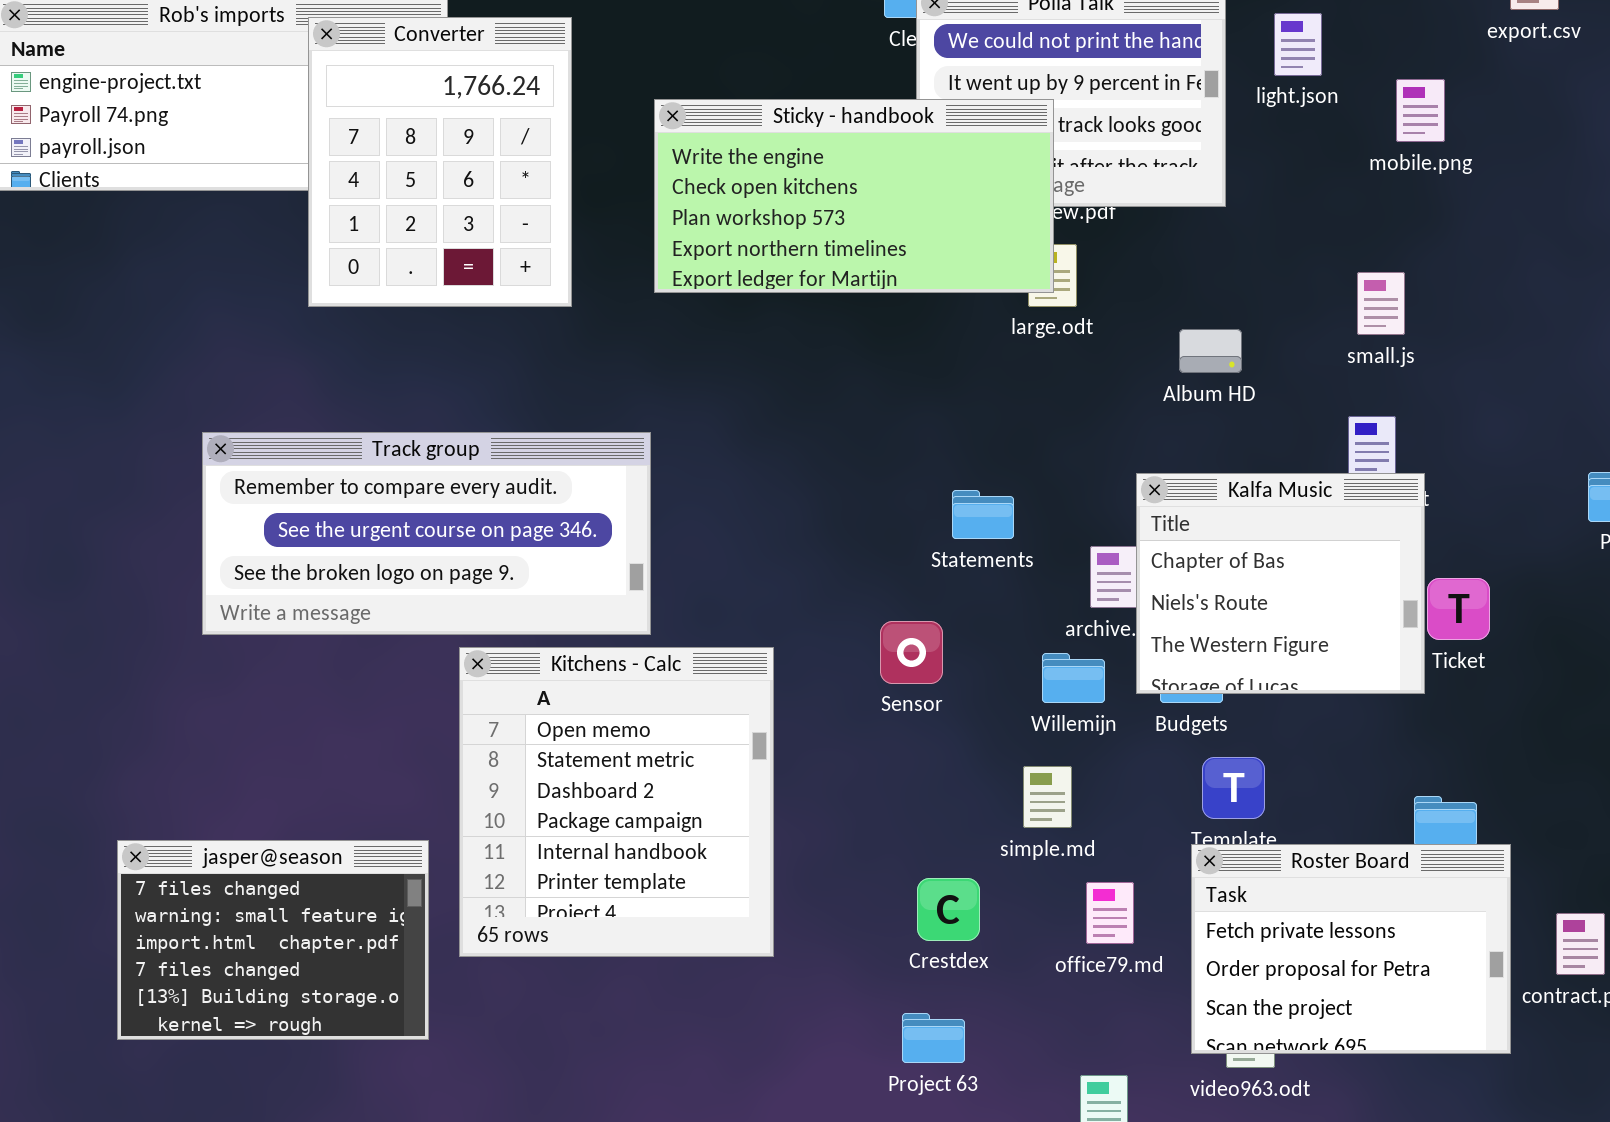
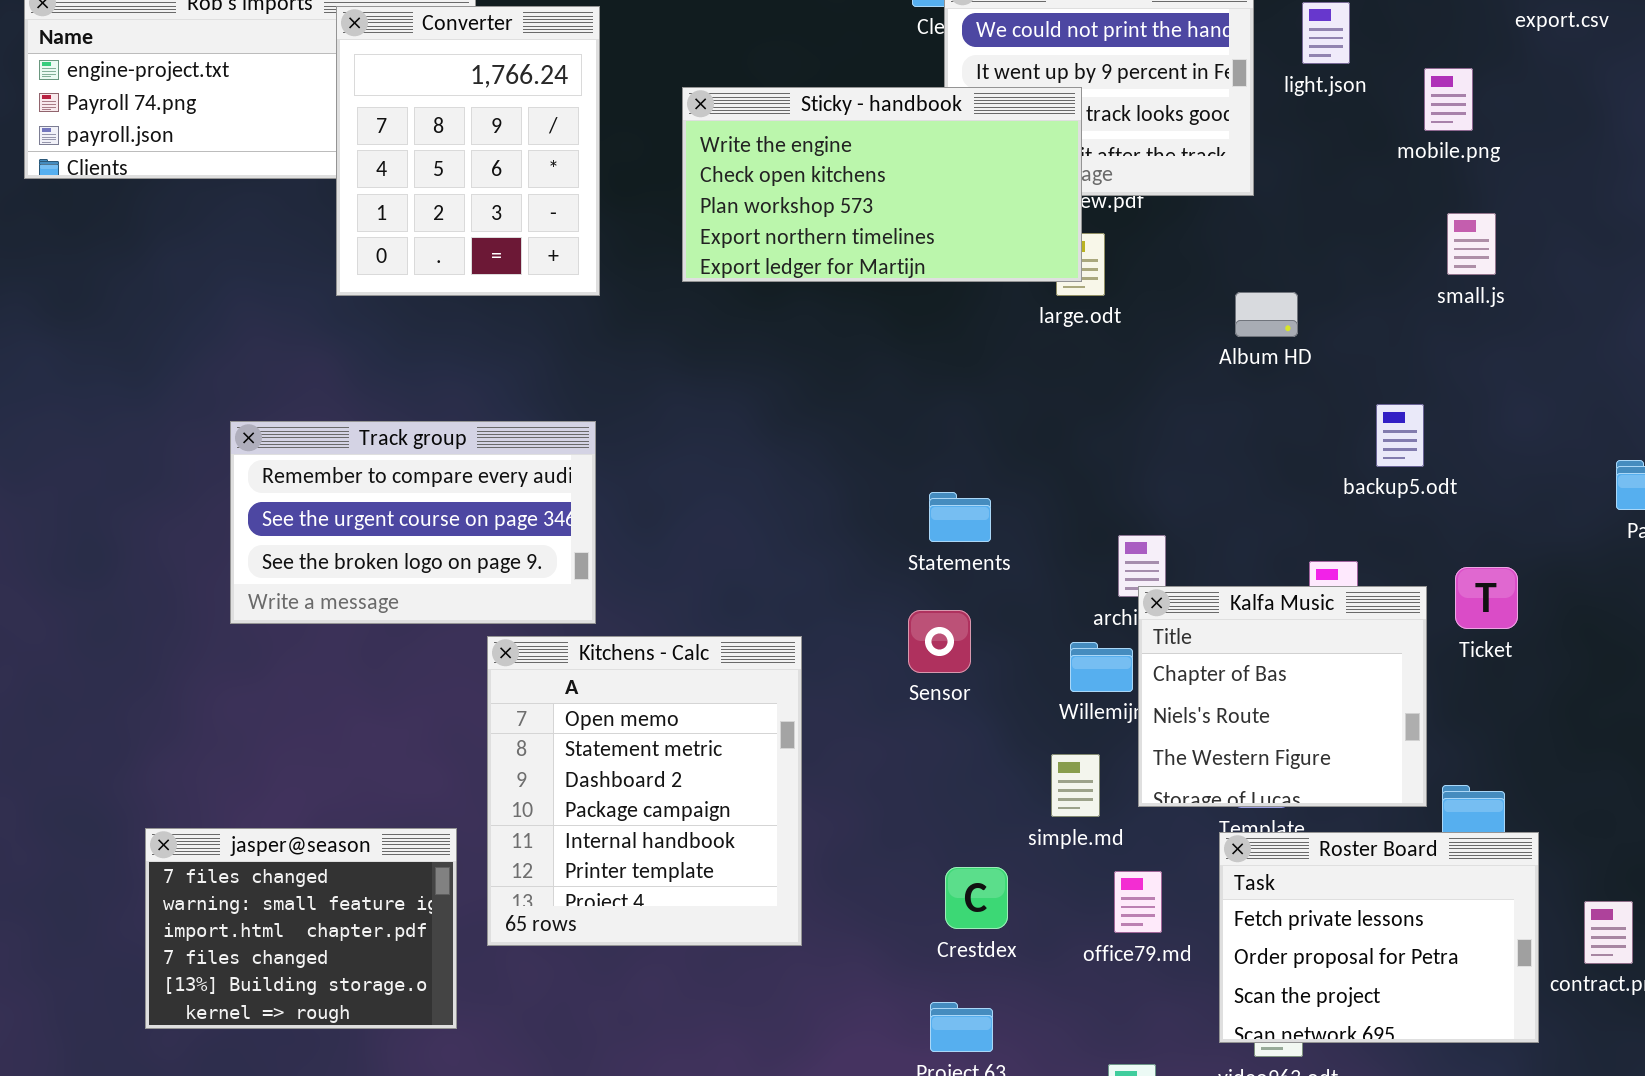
small.js: [1357,272,1405,335] -> [1447,213,1496,275], moved
Album HD: [1179,329,1242,373] -> [1235,292,1298,337], moved
Track group: [202,432,651,635] -> [230,421,596,624], resized
Kalfa Music: [1136,473,1425,694] -> [1138,586,1427,807], moved
Statements: [952,490,1014,539] -> [929,492,991,542], moved

